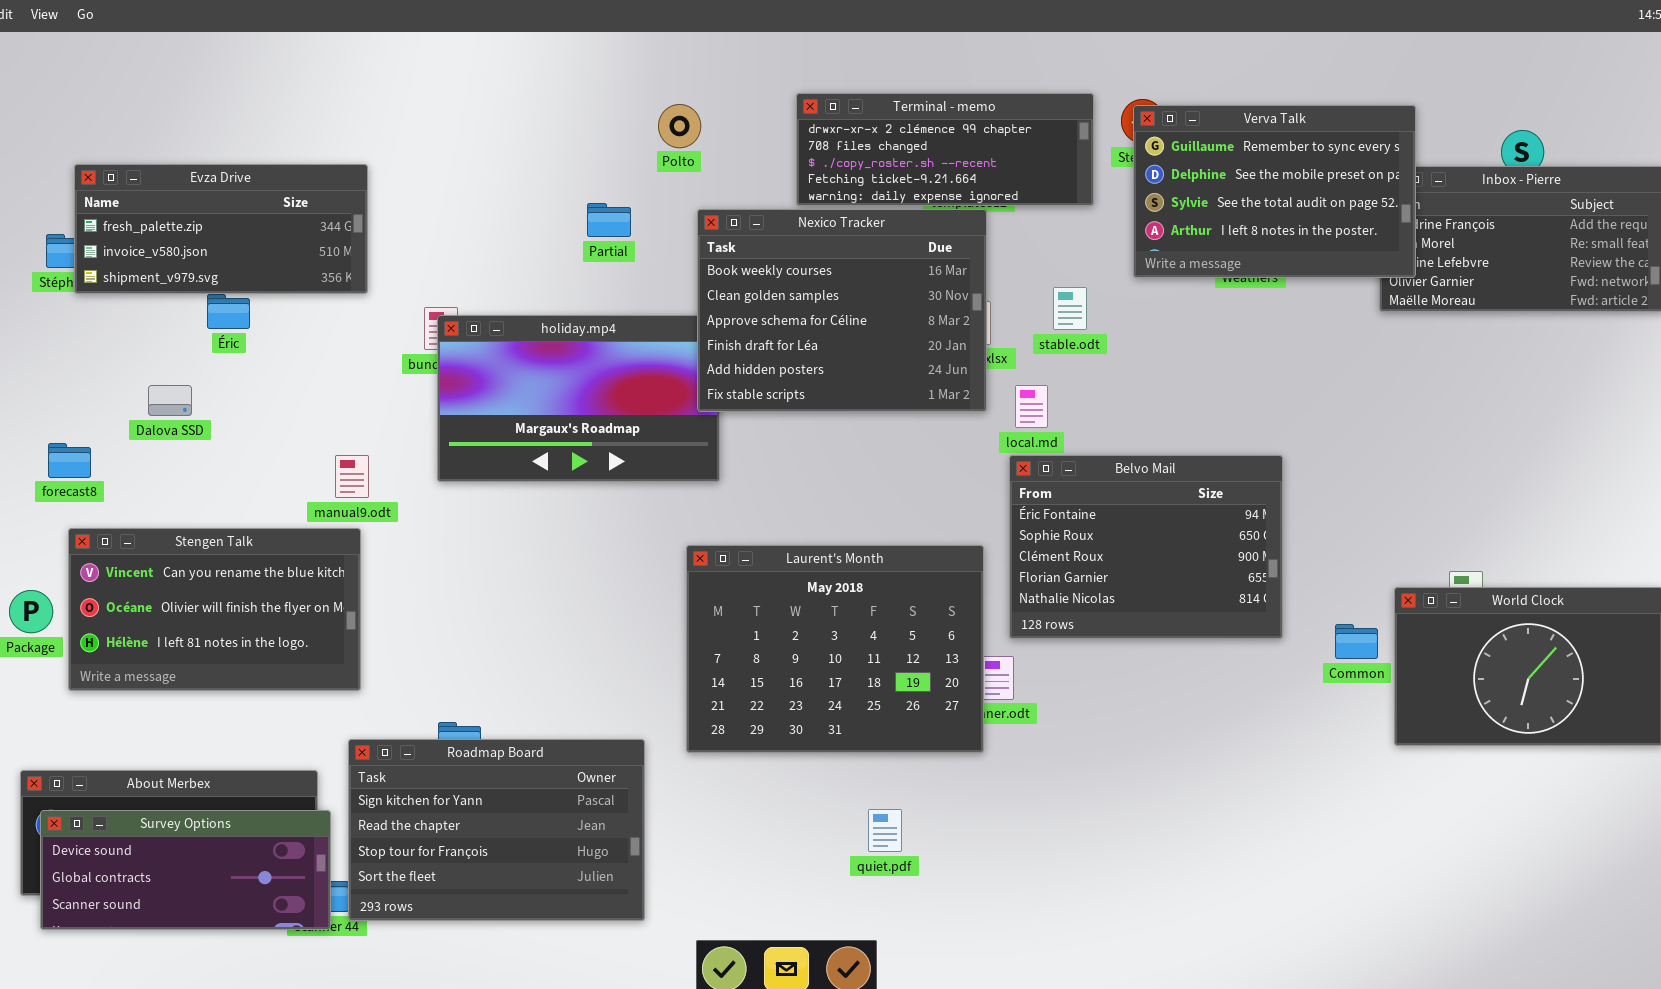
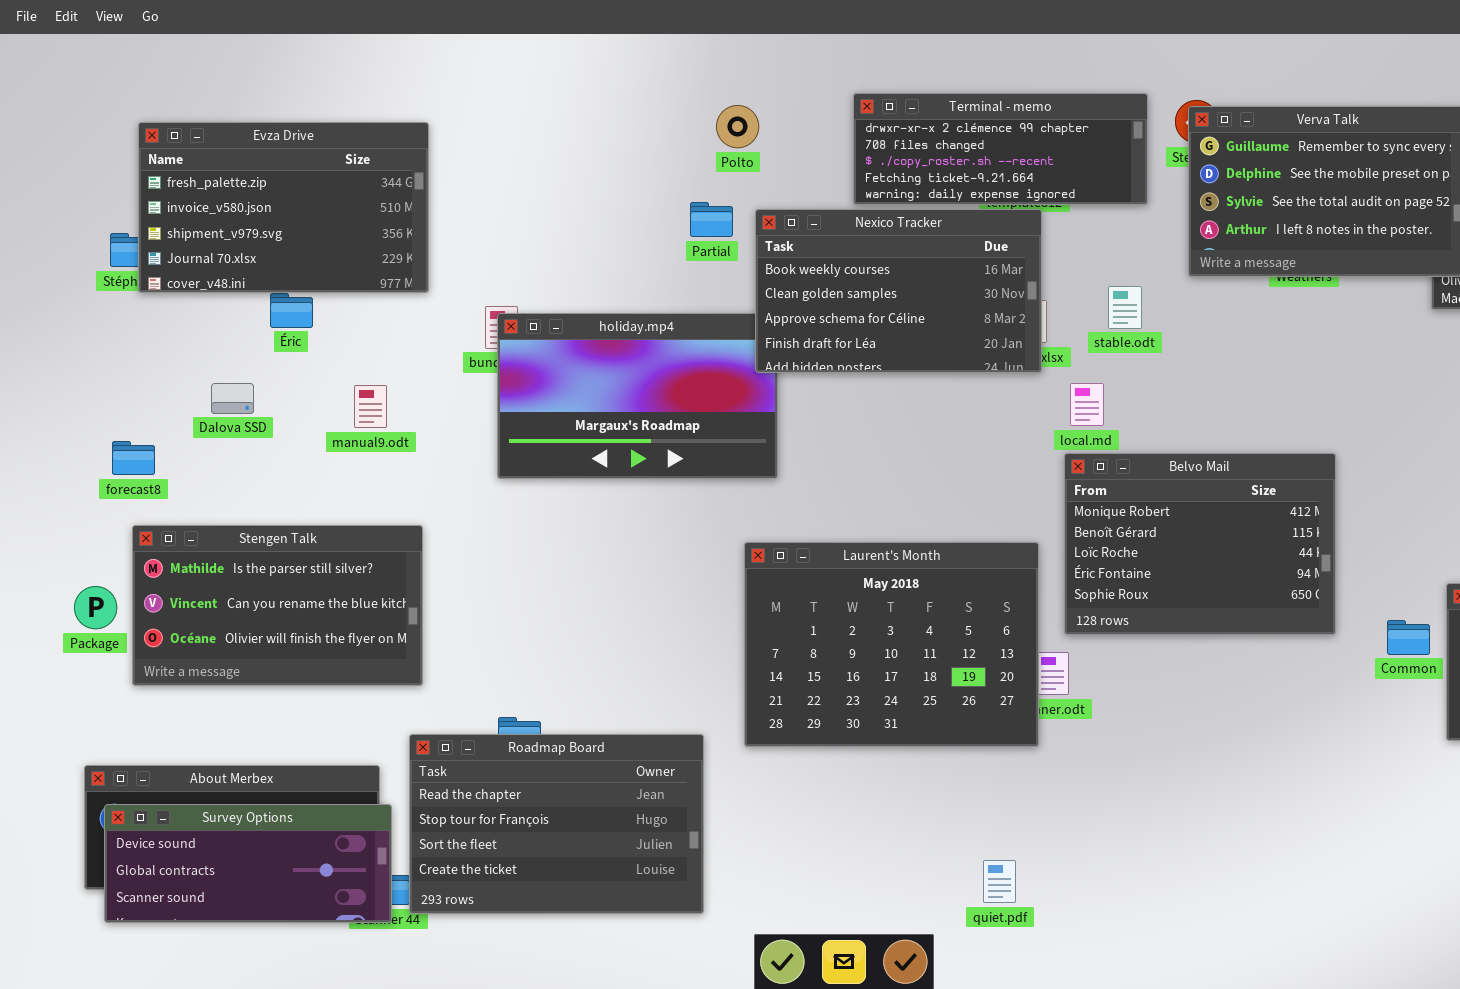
Evza Drive: [74,164,368,294] -> [138,122,429,293], resized
Partial: [587,203,631,237] -> [690,202,733,237], moved
Nexico Tracker: [697,209,987,412] -> [755,209,1042,373], resized
manual9.odt: [335,455,369,498] -> [354,385,387,428], moved
Belvo Mail: [1009,455,1283,639] -> [1064,453,1336,635], scrolled up 3 rows
Stengen Talk: [68,528,361,691] -> [132,525,423,686], scrolled up 1 row
Roadmap Board: [348,739,645,921] -> [409,734,704,914], scrolled down 1 row
quiet.pdf: [868,809,902,852] -> [983,860,1016,903], moved

